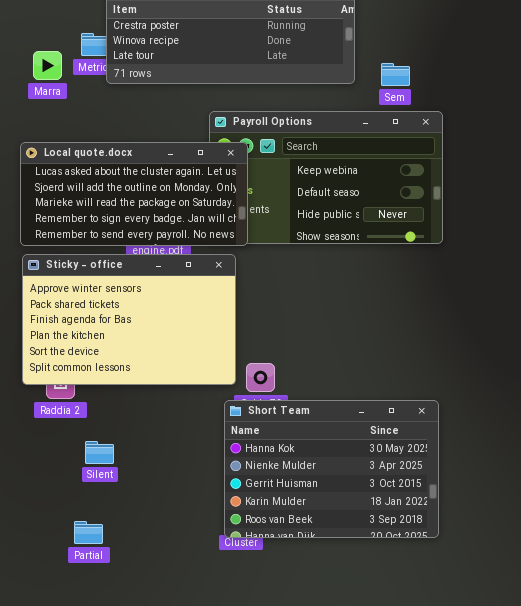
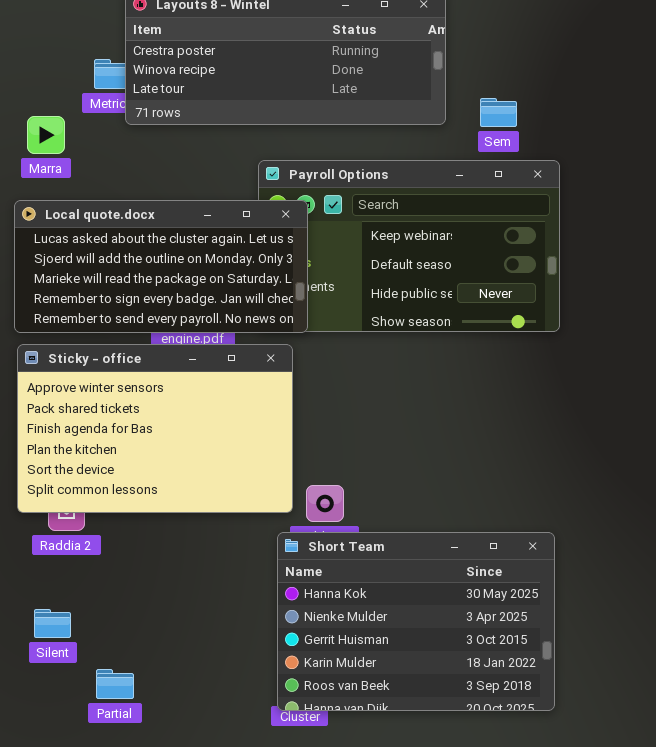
Marra: [33,51,62,80] -> [27,116,65,154], moved
Silent: [85,441,114,464] -> [34,609,71,638], moved
Partial: [74,521,103,544] -> [96,669,134,699], moved

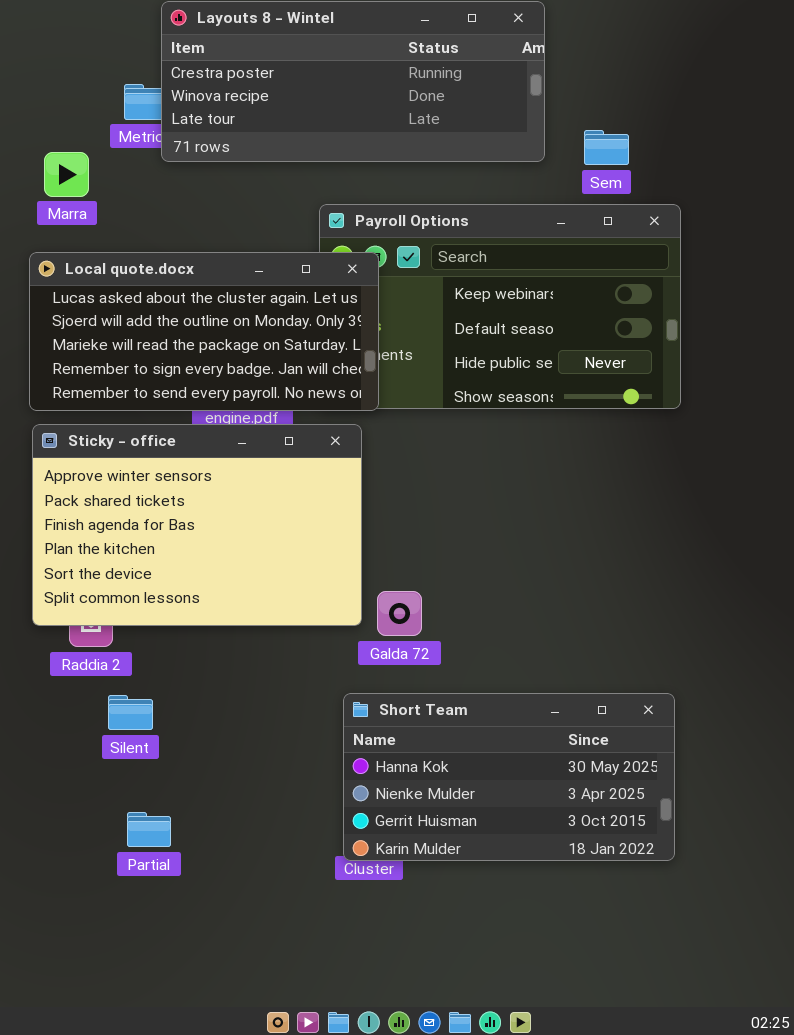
Short Team: [277,532,555,711] -> [343,693,675,861], resized
Silent: [34,609,71,638] -> [108,695,153,730], moved

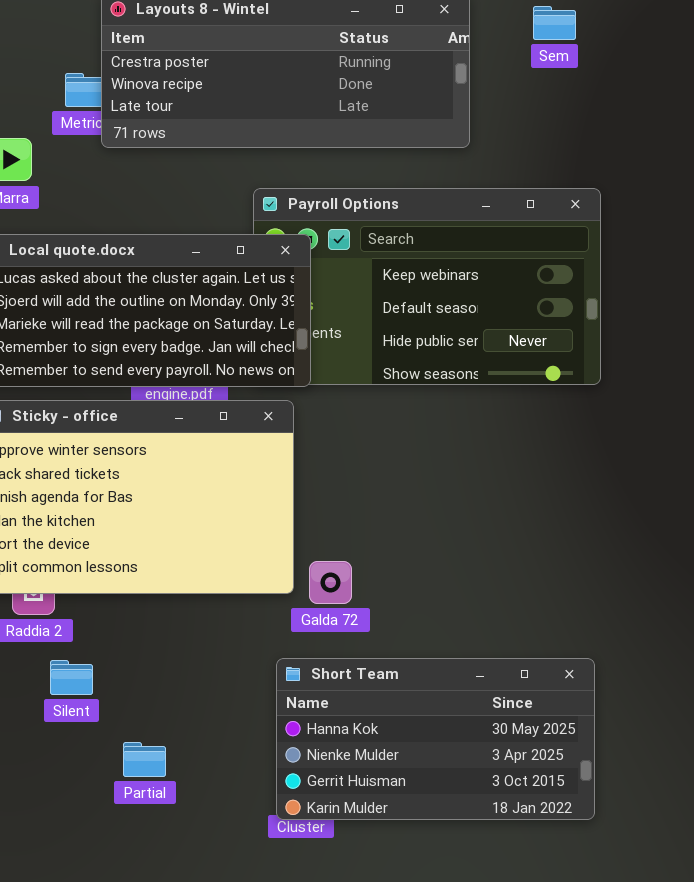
Sem: [584,130,629,165] -> [533,6,576,40], moved
Partial: [127,812,171,847] -> [123,742,166,777], moved

